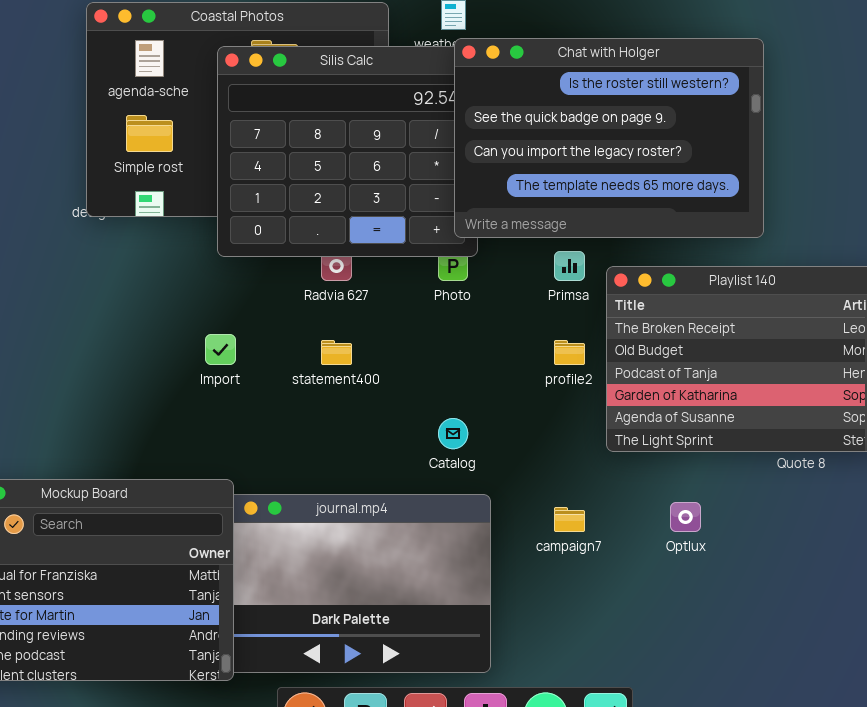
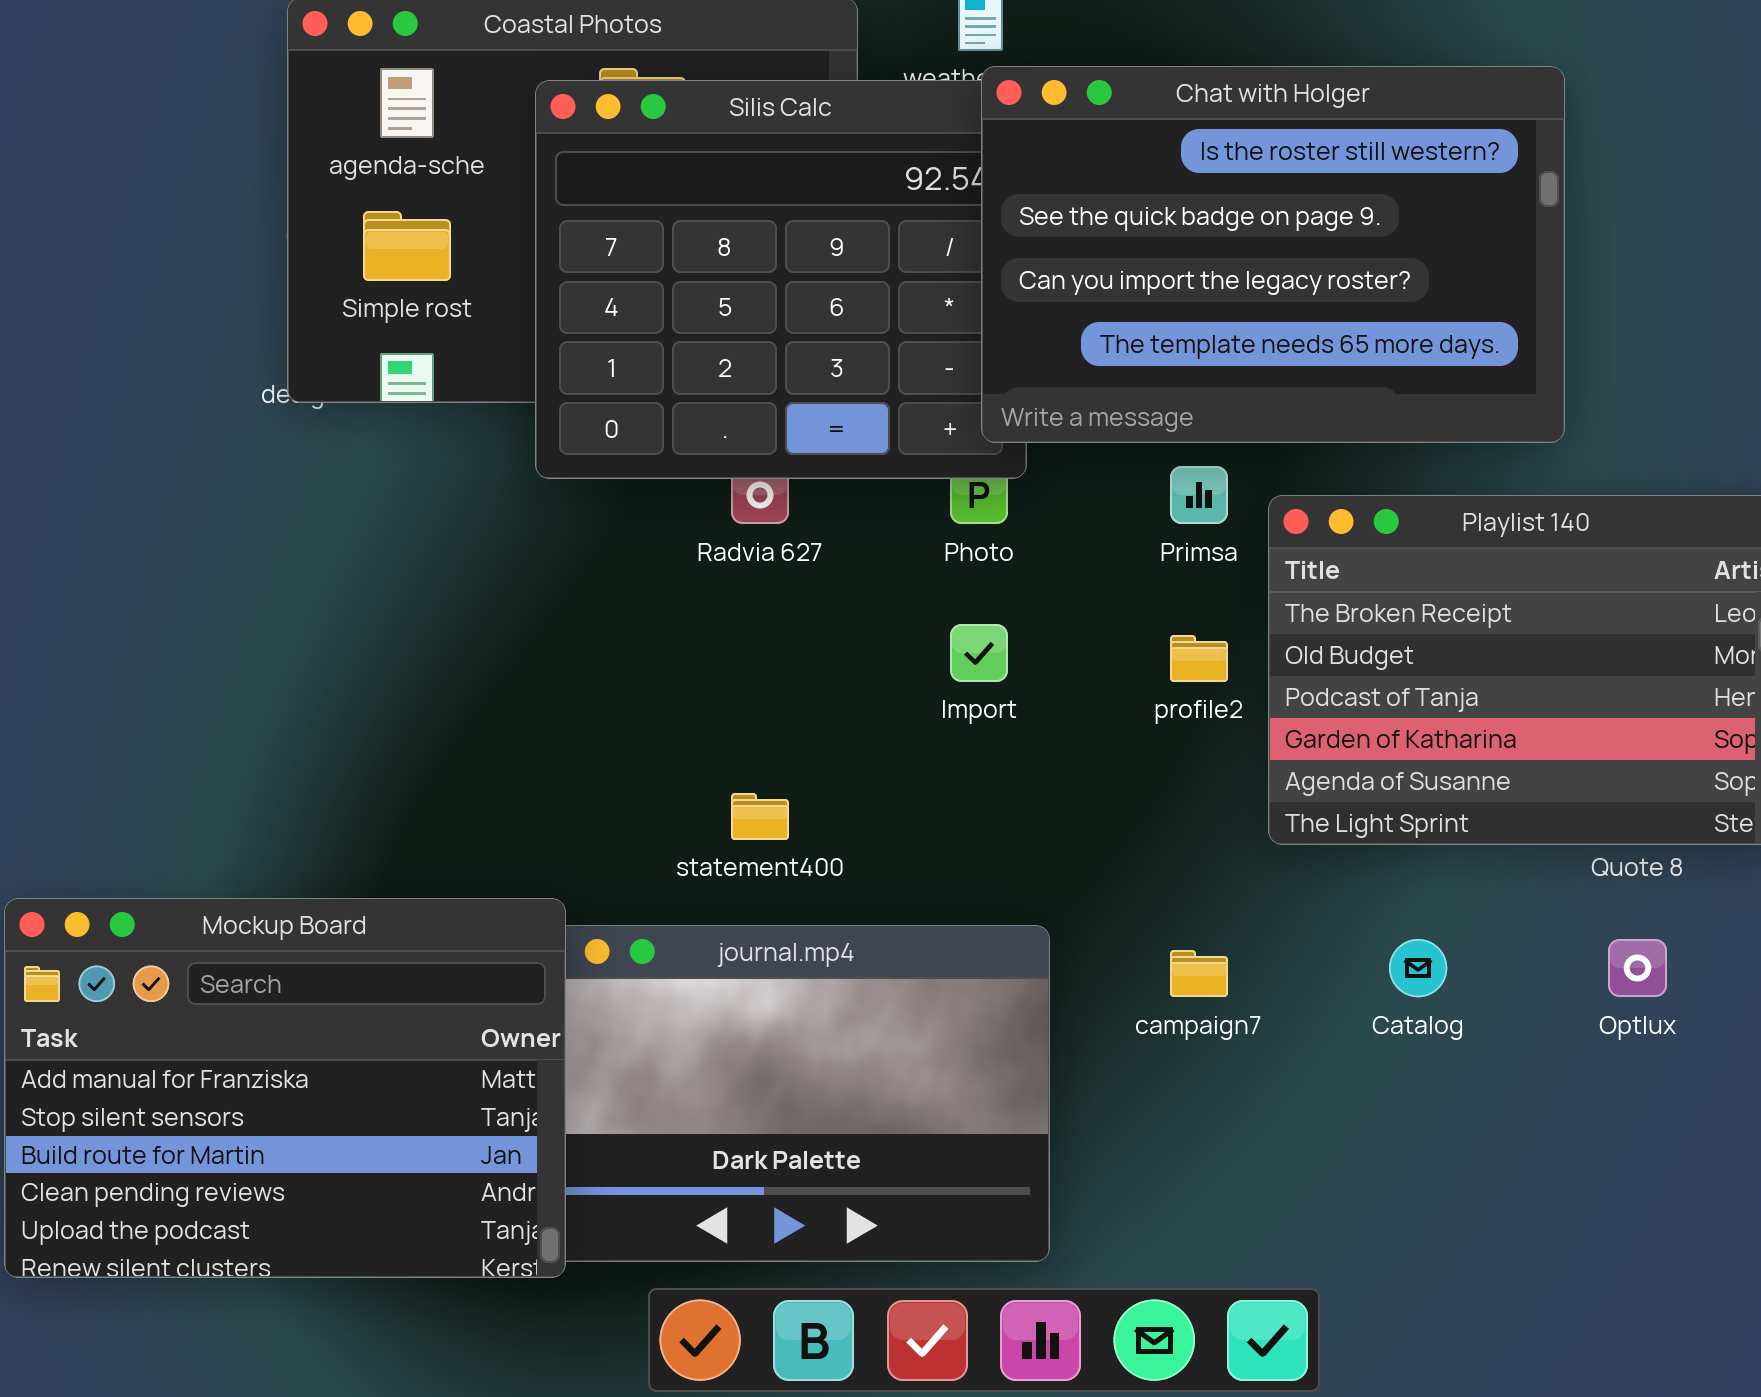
Import: [205,334,236,365] -> [950,624,1008,682], moved
statement400: [321,340,352,365] -> [731,793,789,840], moved
Catalog: [438,418,468,449] -> [1389,939,1447,997], moved
Optlux: [670,502,701,532] -> [1608,939,1667,997], moved

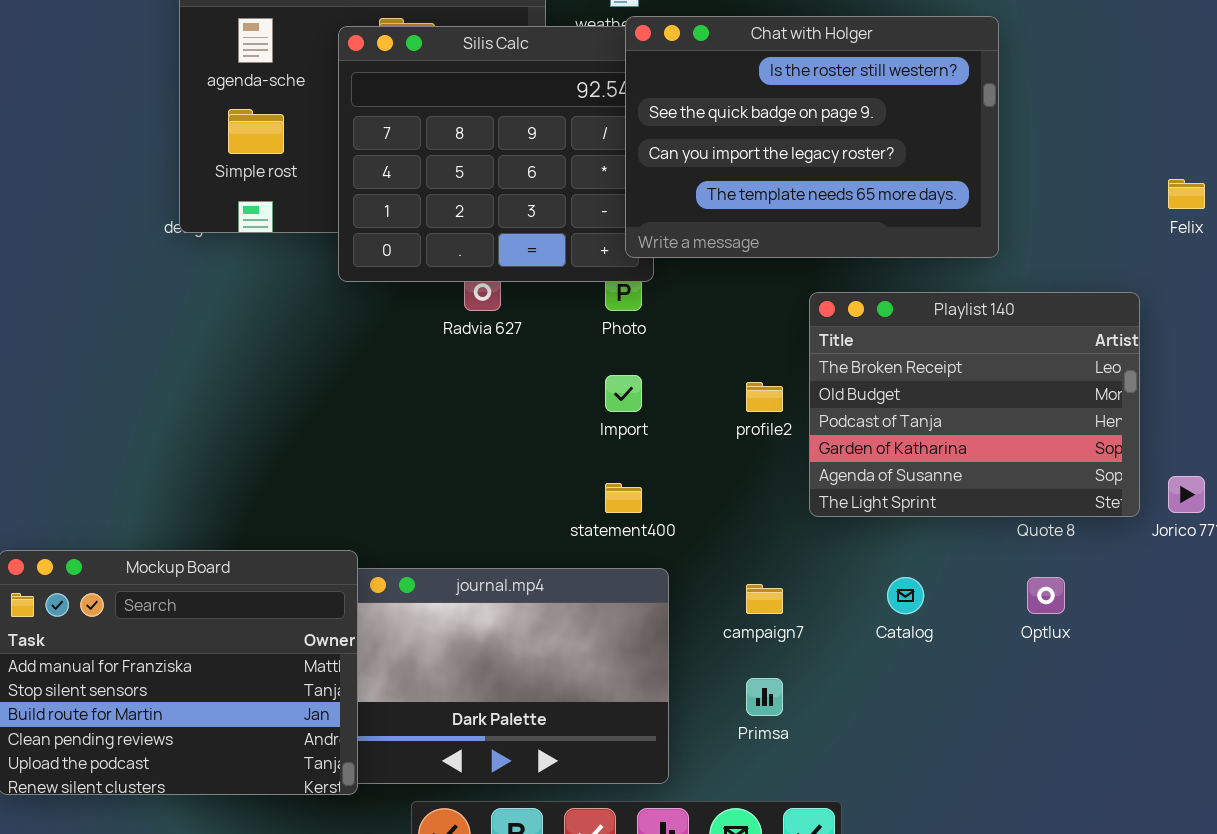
Primsa: [1170,466,1228,524] -> [746,678,783,716], moved
statement400: [731,793,789,840] -> [605,483,642,513], moved

